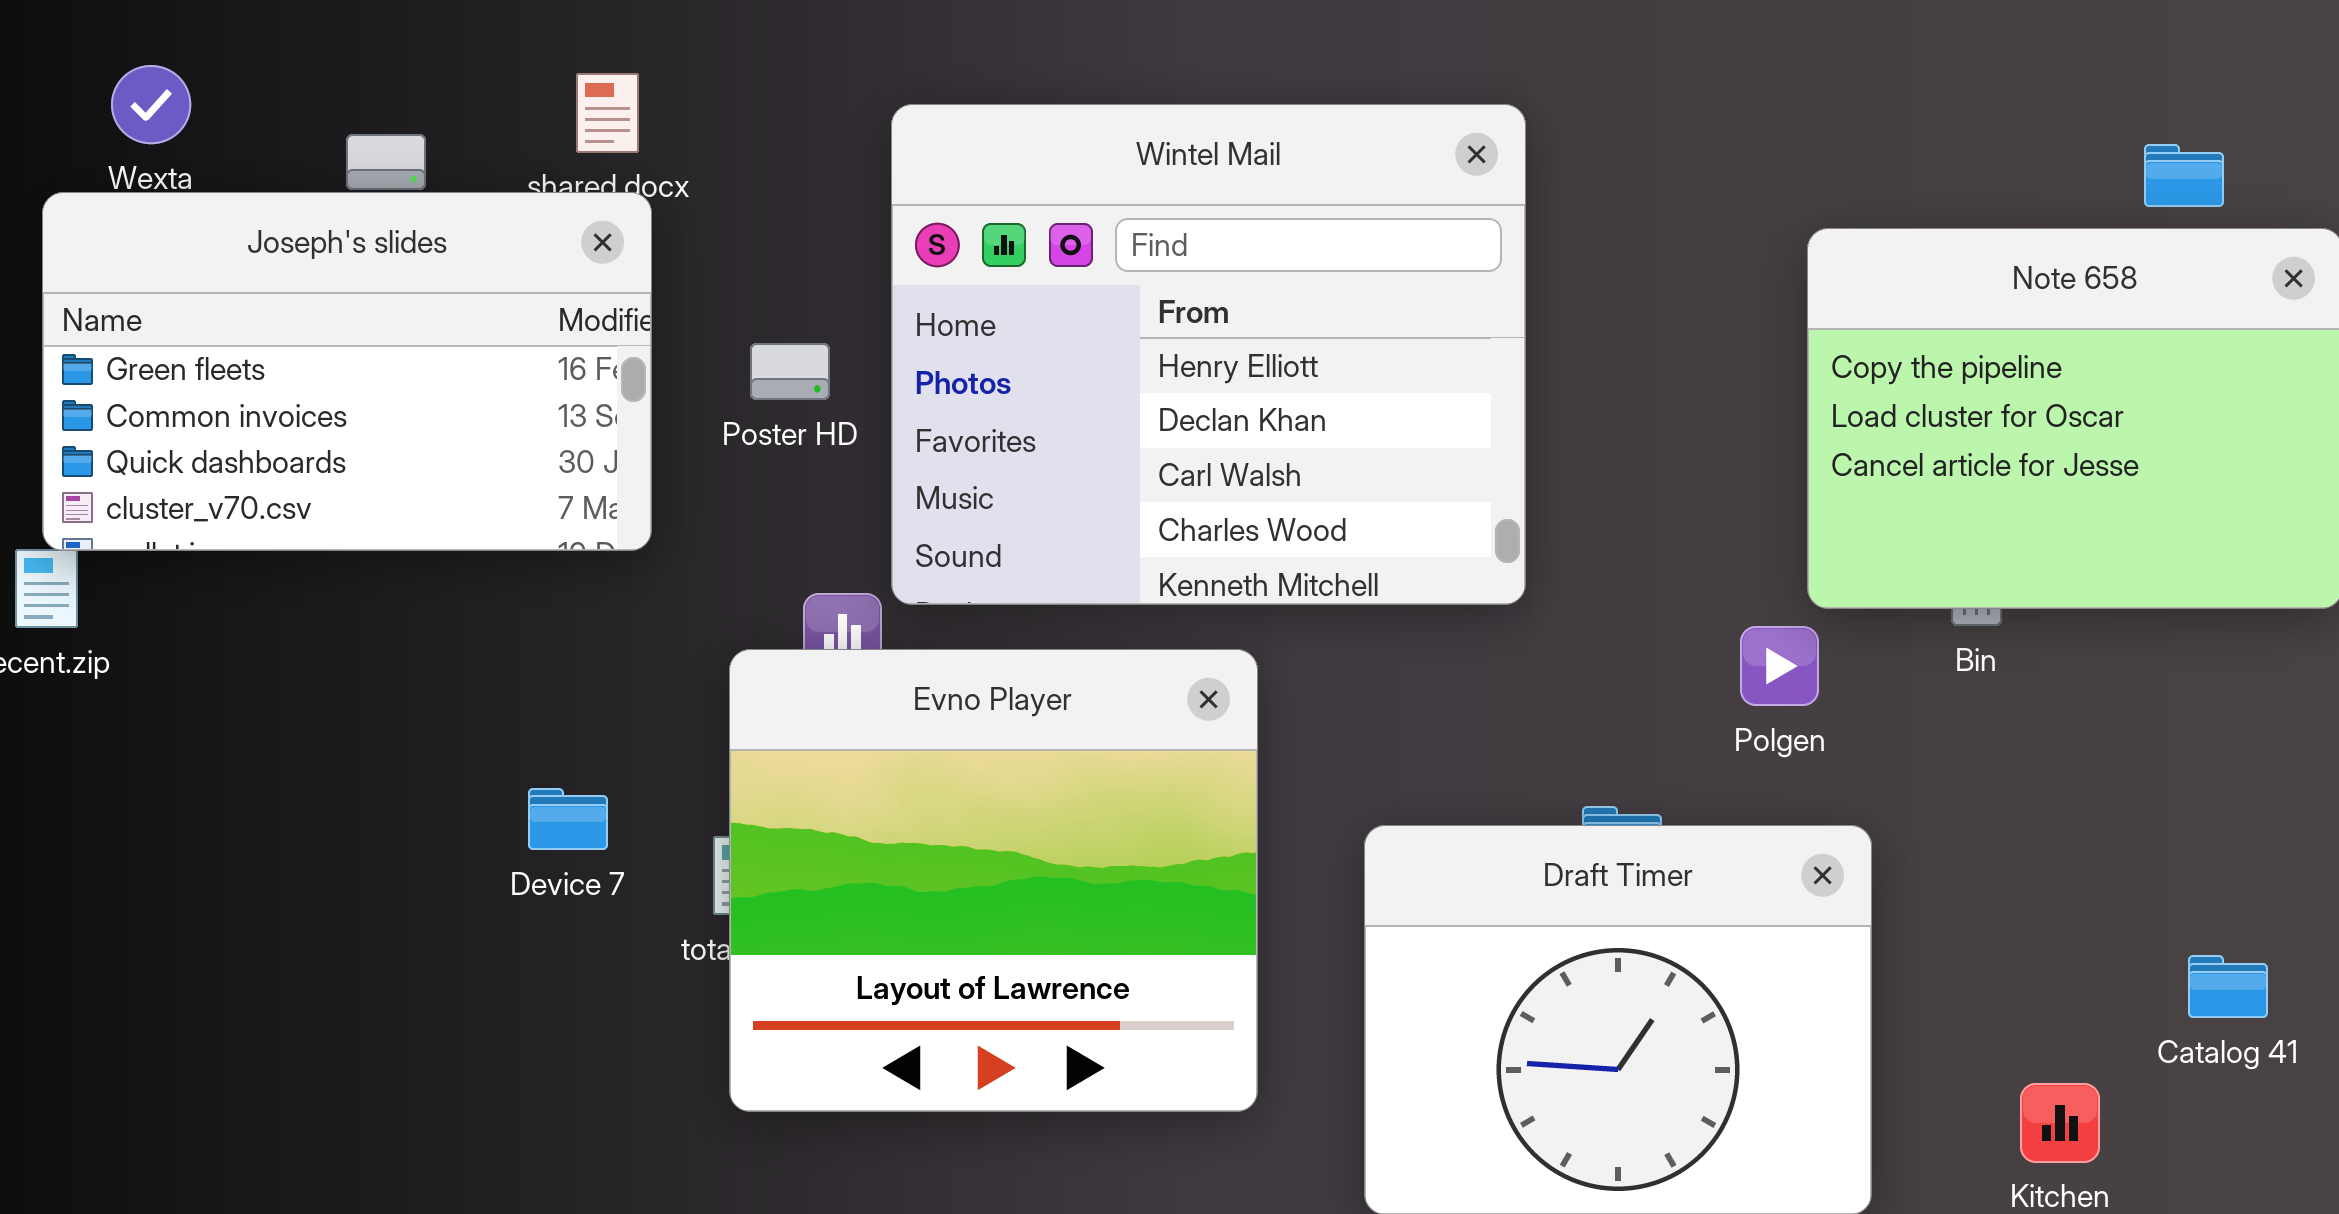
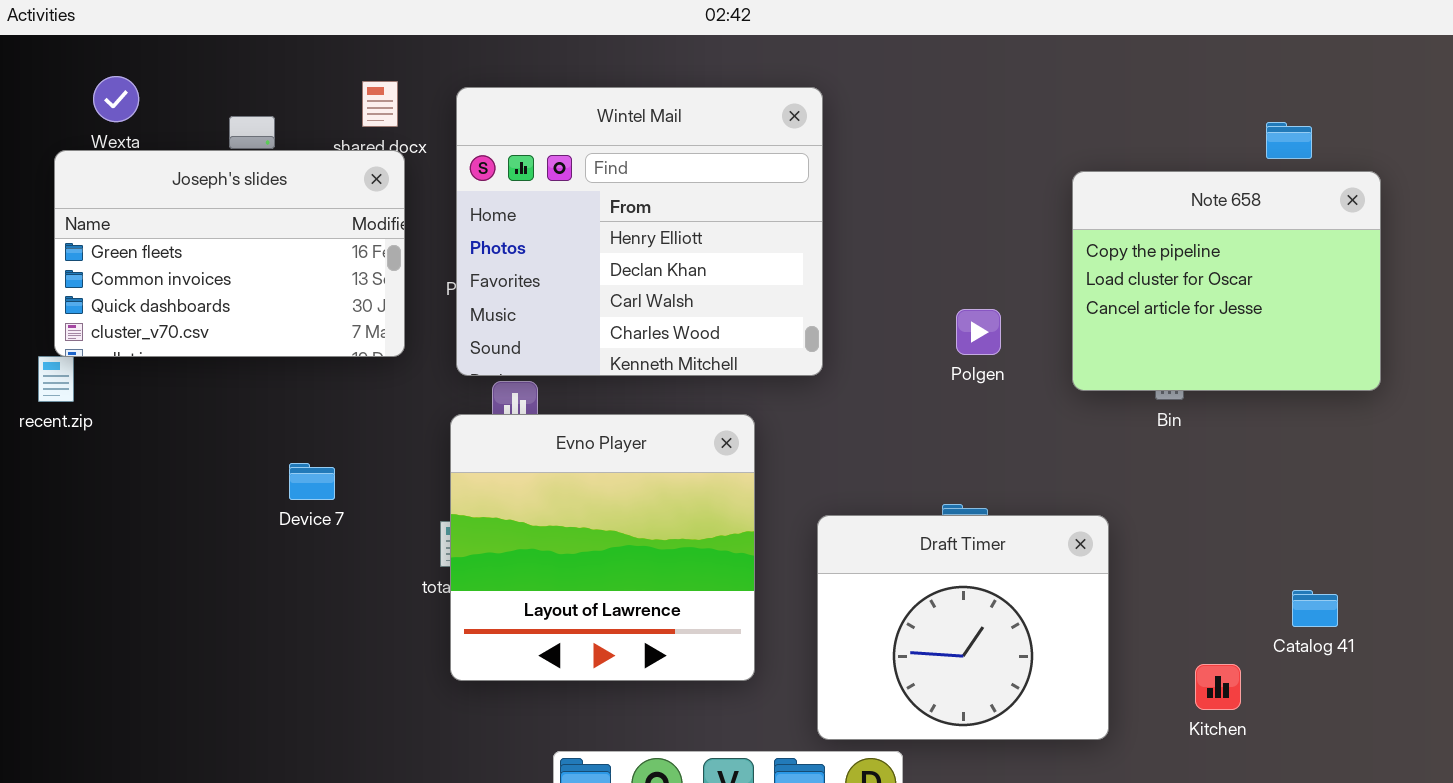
Wintel Mail: [891,104,1526,605] -> [456,87,823,376], moved
Polgen: [1740,626,1819,706] -> [956,309,1001,355], moved
Device 7: [528,788,608,850] -> [289,463,335,500], moved

